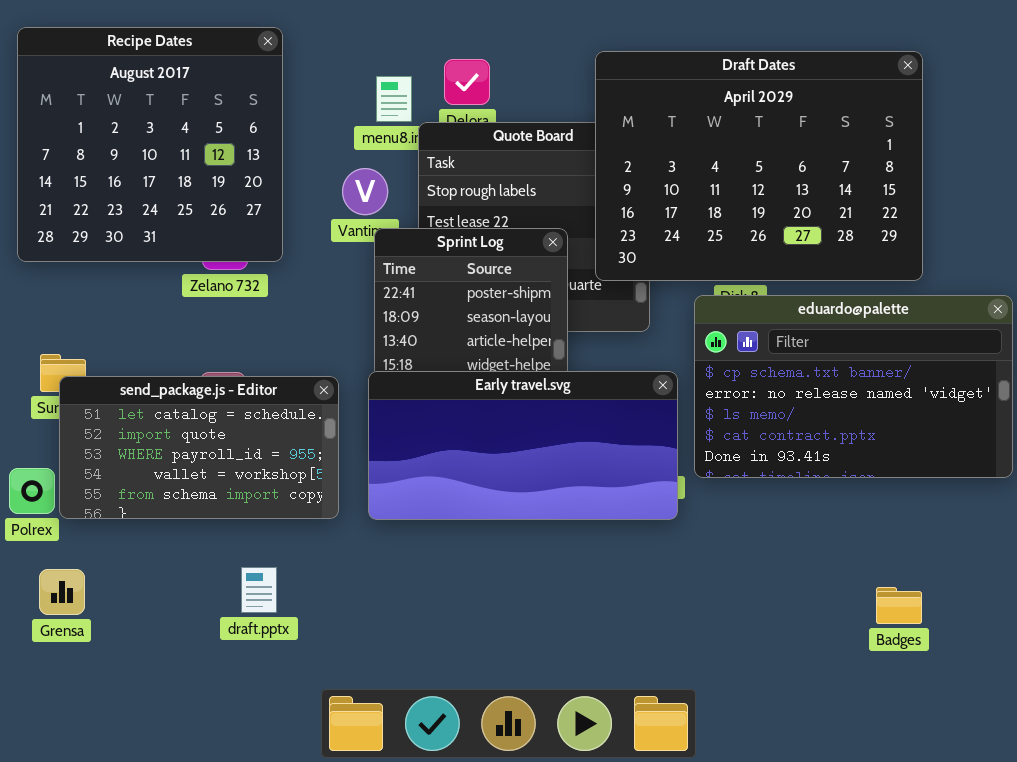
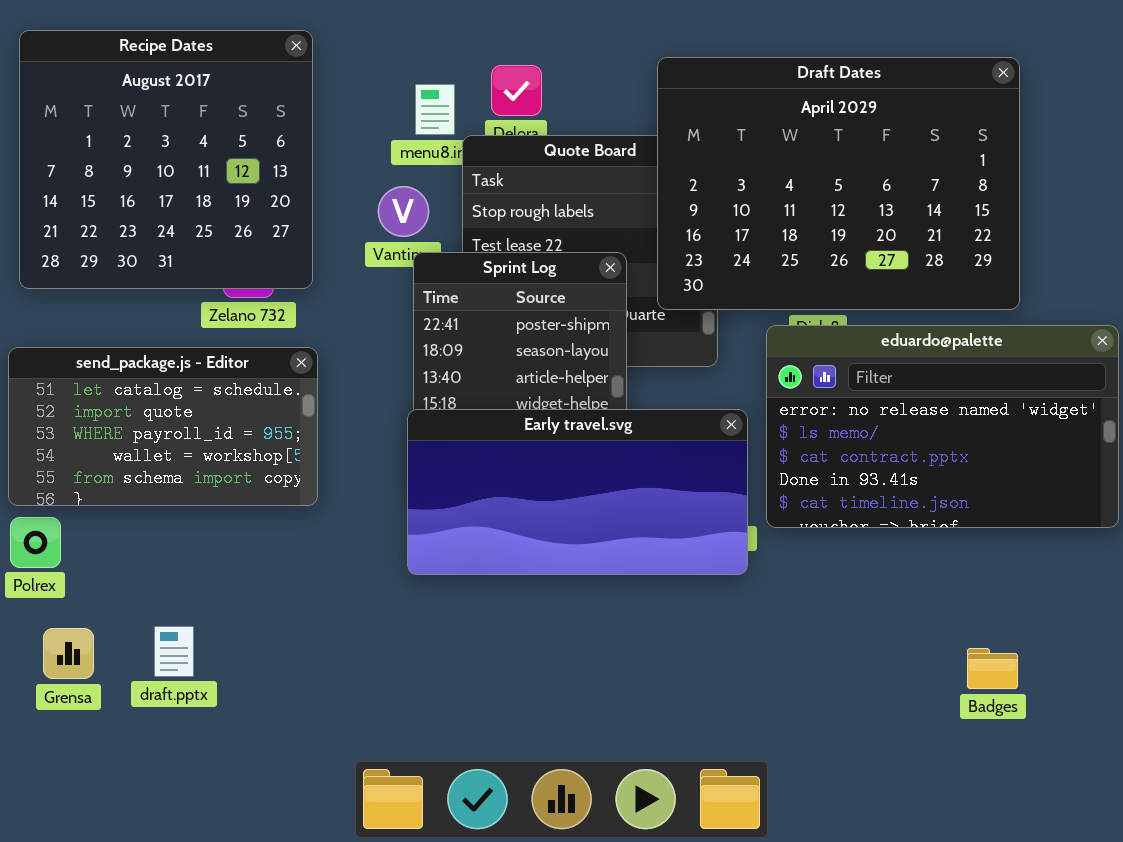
eduardo@palette: [694,295,1013,478] -> [766,325,1119,528], scrolled down 1 row
send_package.js - Editor: [59,376,339,519] -> [8,347,318,506], moved
draft.pptx: [241,567,277,613] -> [154,626,194,677], moved

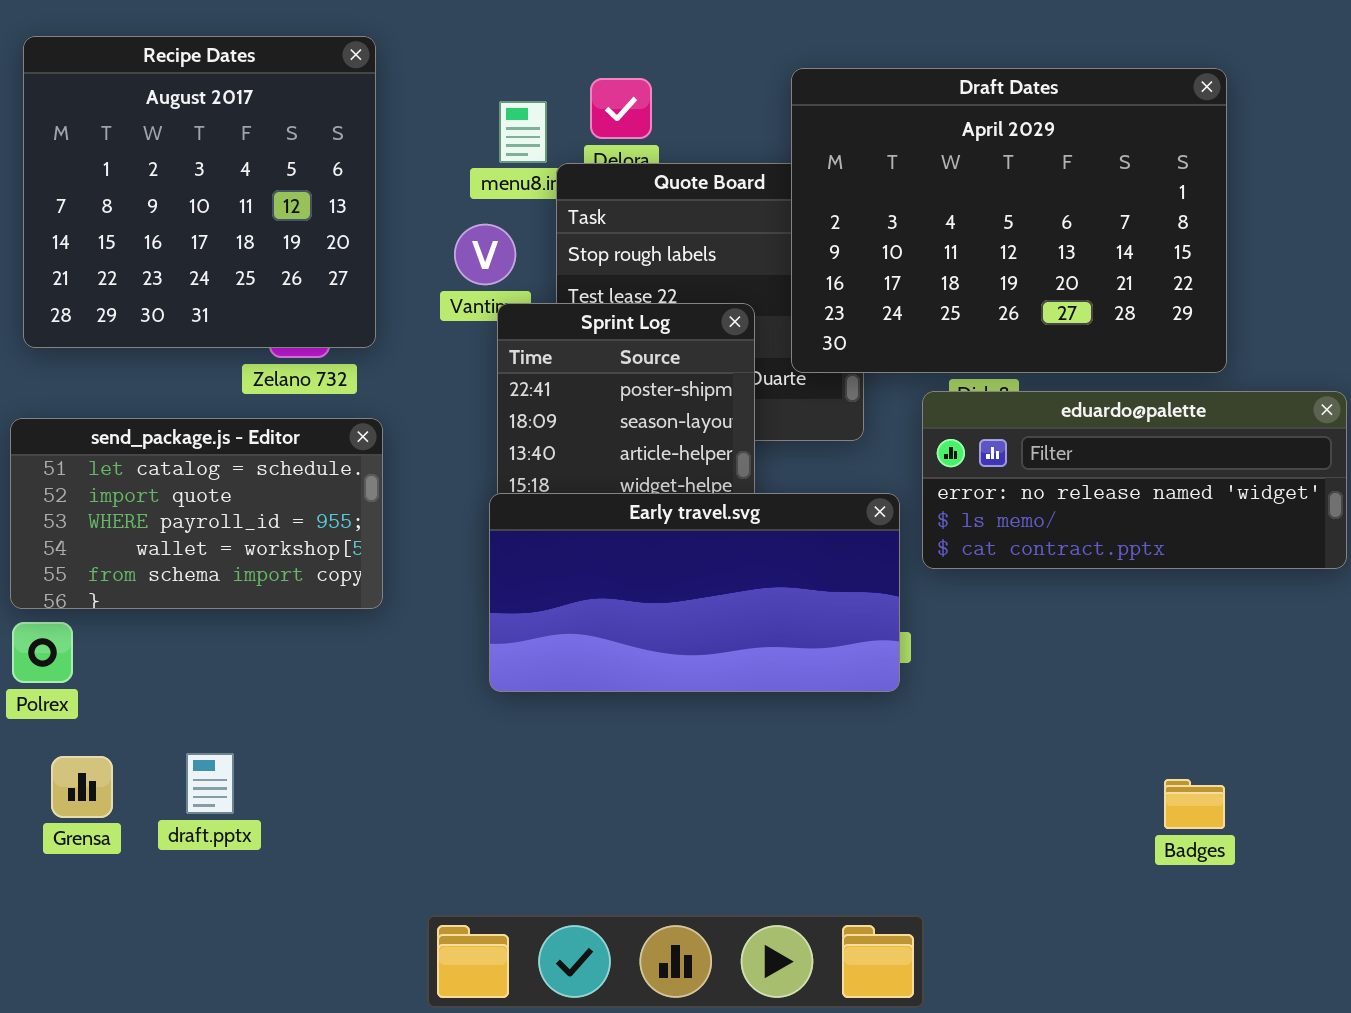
eduardo@palette: [766,325,1119,528] -> [922,391,1347,569], resized

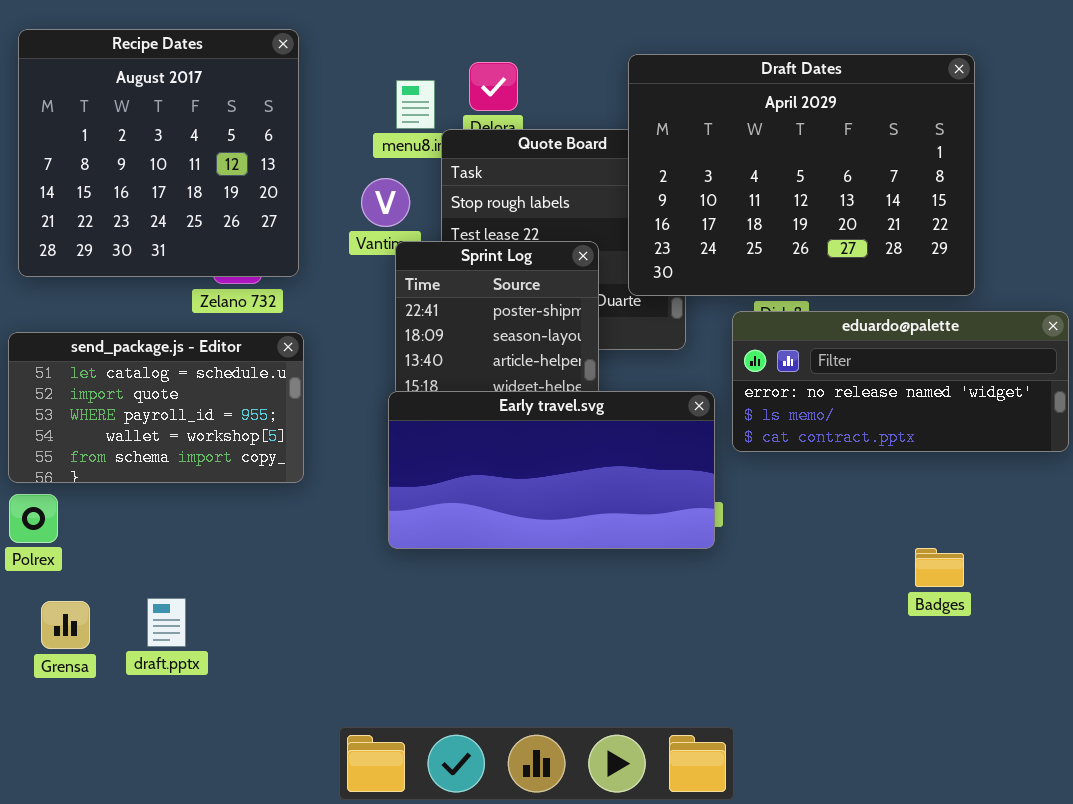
Badges: [1164,779,1225,829] -> [915,548,964,587], moved

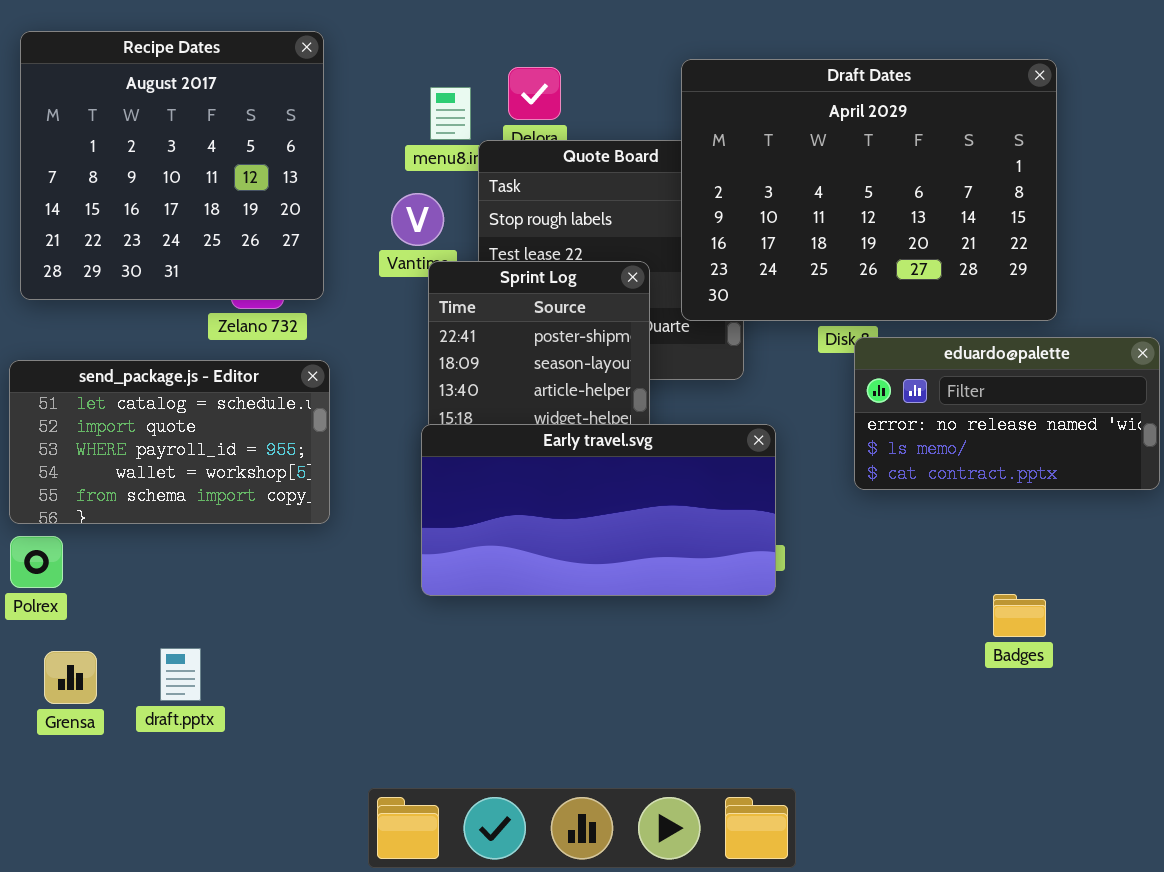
eduardo@palette: [732,311,1069,452] -> [854,337,1160,490], resized

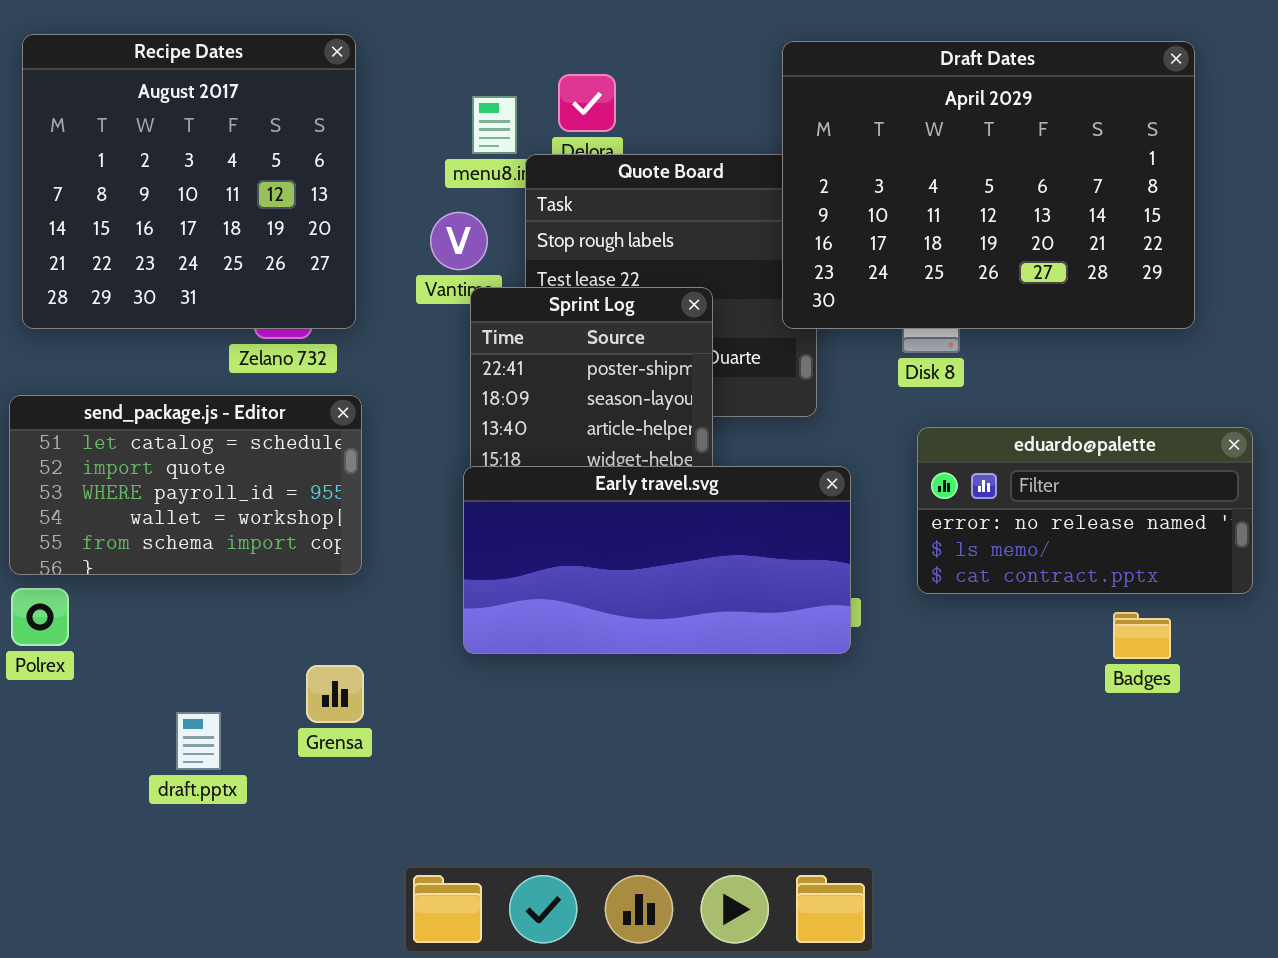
Draft Dates: [681,59,1057,321] -> [782,41,1195,329], moved
eduardo@palette: [854,337,1160,490] -> [917,427,1253,594], moved
Badges: [993,594,1046,637] -> [1113,612,1171,659], moved
Grensa: [44,651,97,704] -> [306,665,364,723], moved

